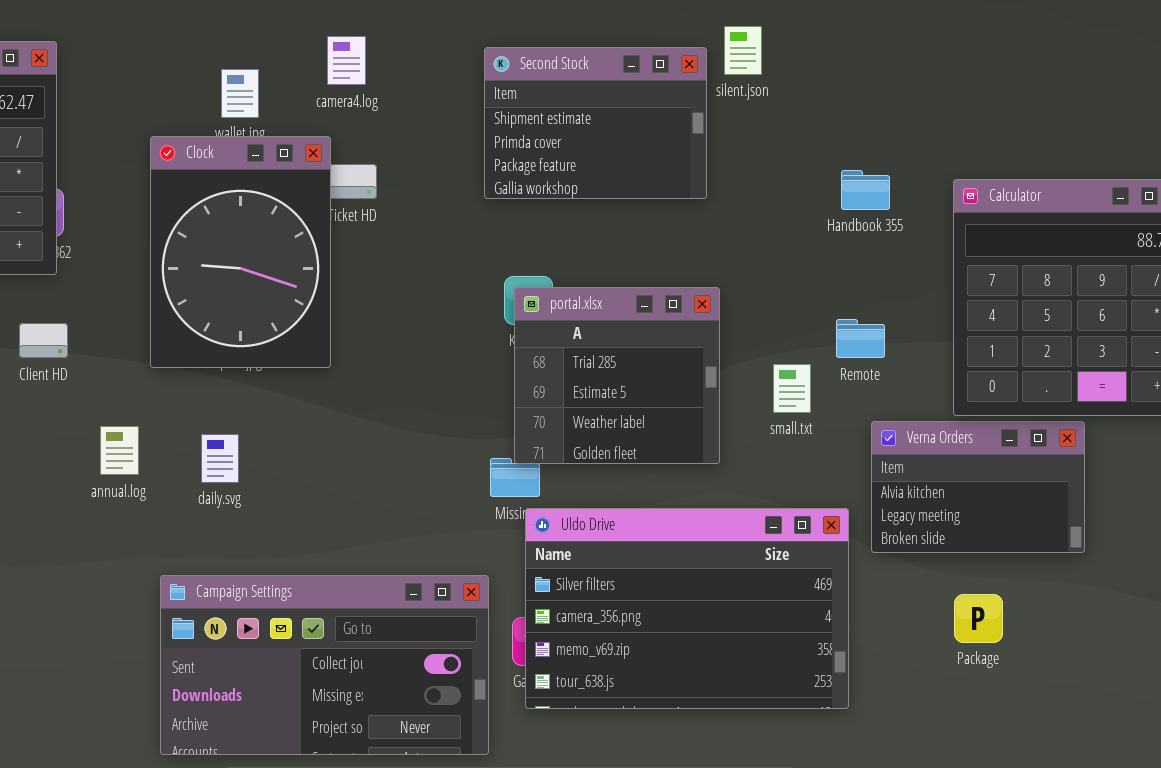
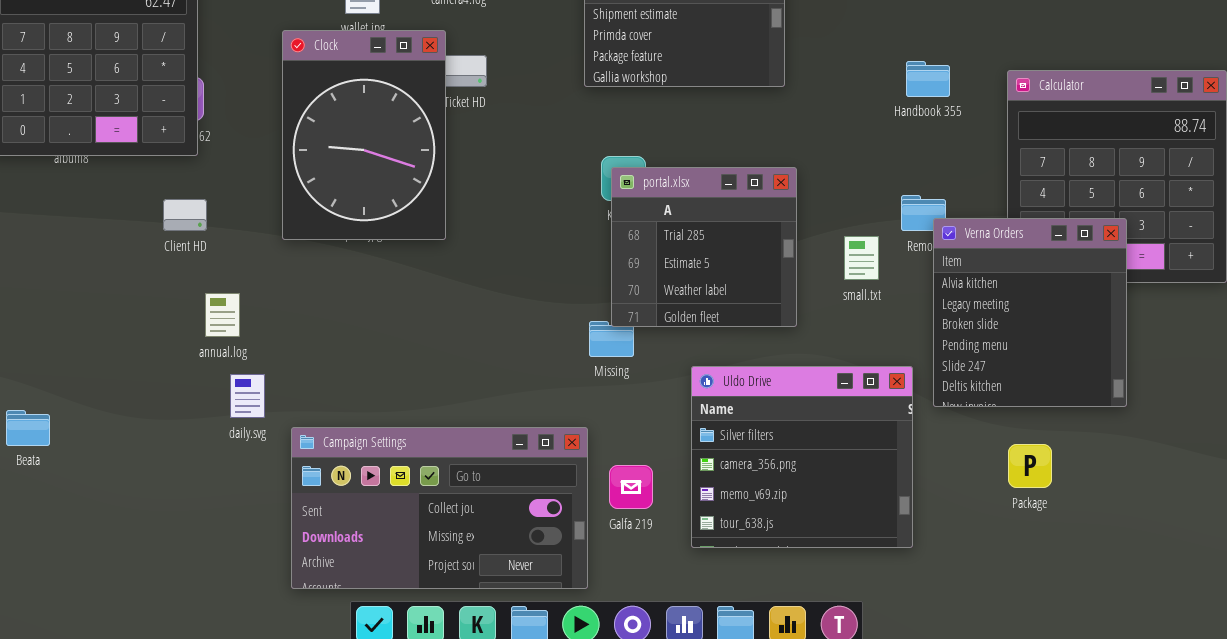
Verna Orders: [871,421,1085,553] -> [933,218,1127,407], resized
annual.log: [100,426,139,475] -> [205,293,240,337], moved
daily.svg: [201,434,239,483] -> [230,374,265,418], moved
Uldo Drive: [525,508,849,709] -> [691,366,913,548], resized

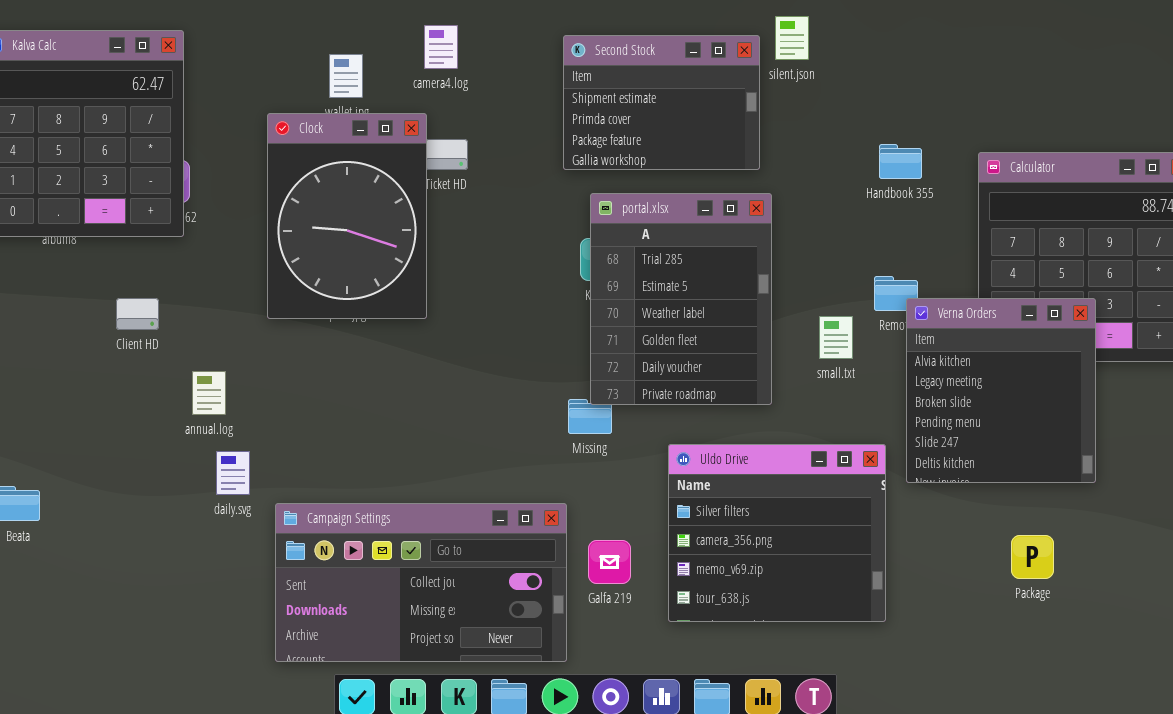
portal.xlsx: [611,167,797,327] -> [590,193,772,405], resized
Client HD: [163,199,207,231] -> [116,298,159,330], moved
Package: [1008,444,1052,488] -> [1011,535,1054,579], moved

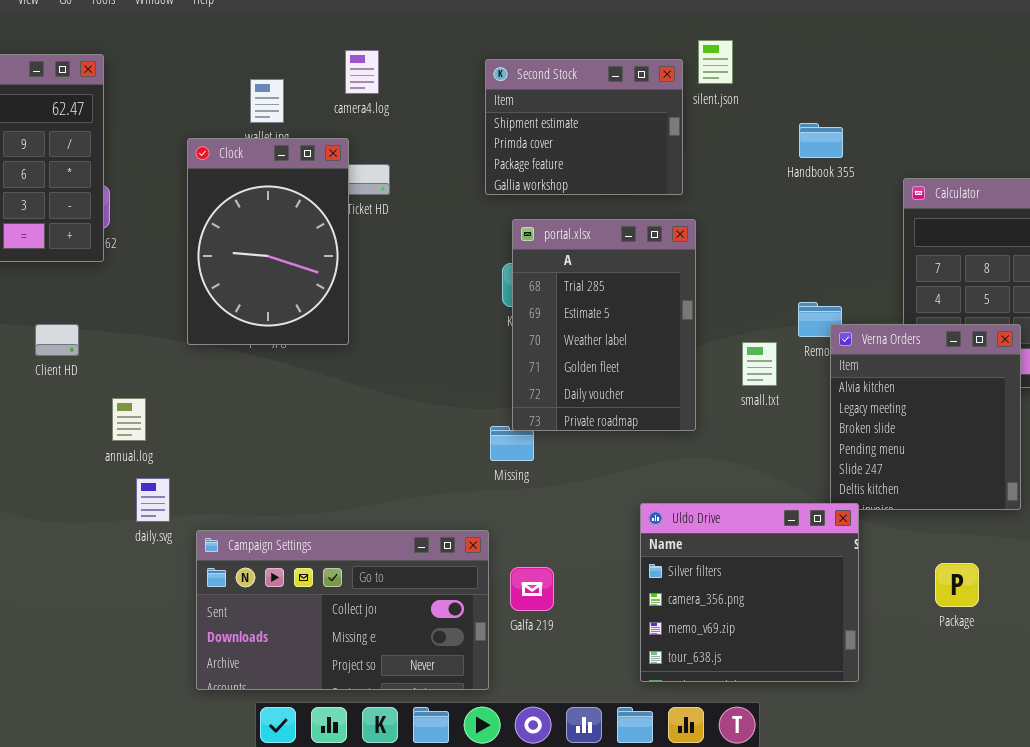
Handbook 355: [879,144,922,179] -> [799,123,843,158], moved
Uldo Drive: [668,444,886,622] -> [640,503,859,682], moved

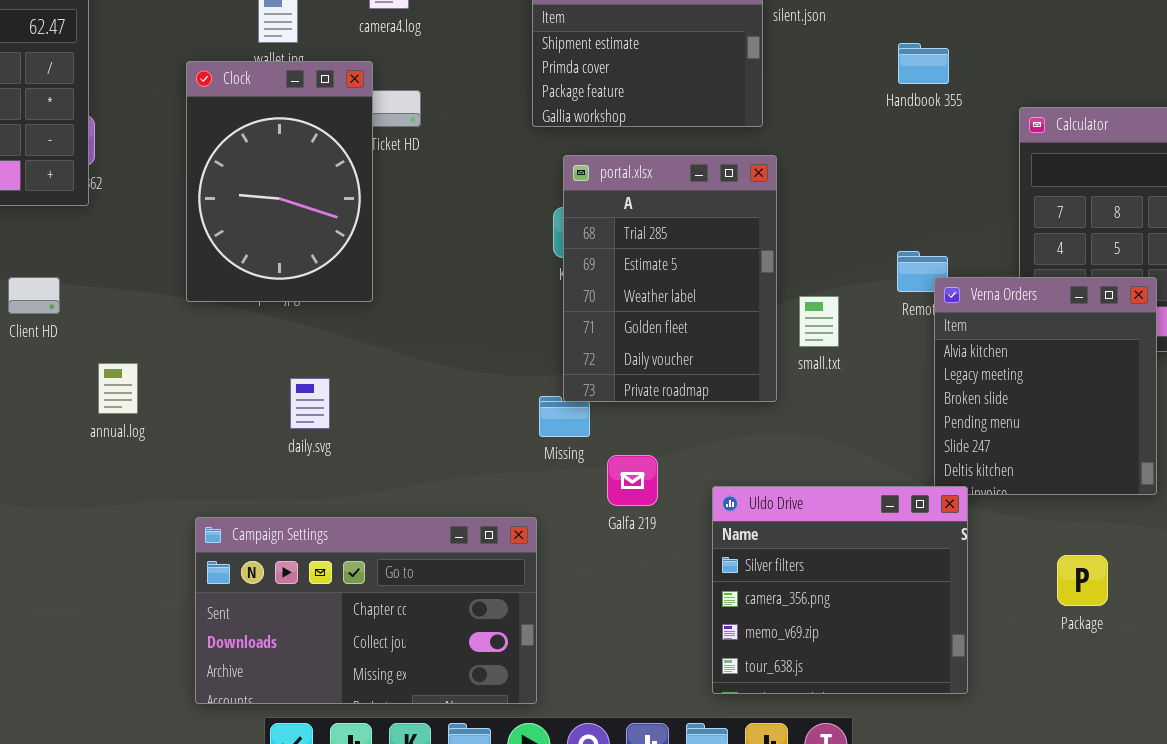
small.txt: [742,342,777,386] -> [799,296,839,347], moved
daily.svg: [136,478,170,522] -> [290,378,330,429], moved
Campaign Settings: [196,530,489,690] -> [195,517,537,704], scrolled up 1 row
Galfa 219: [510,567,554,611] -> [607,455,658,506], moved

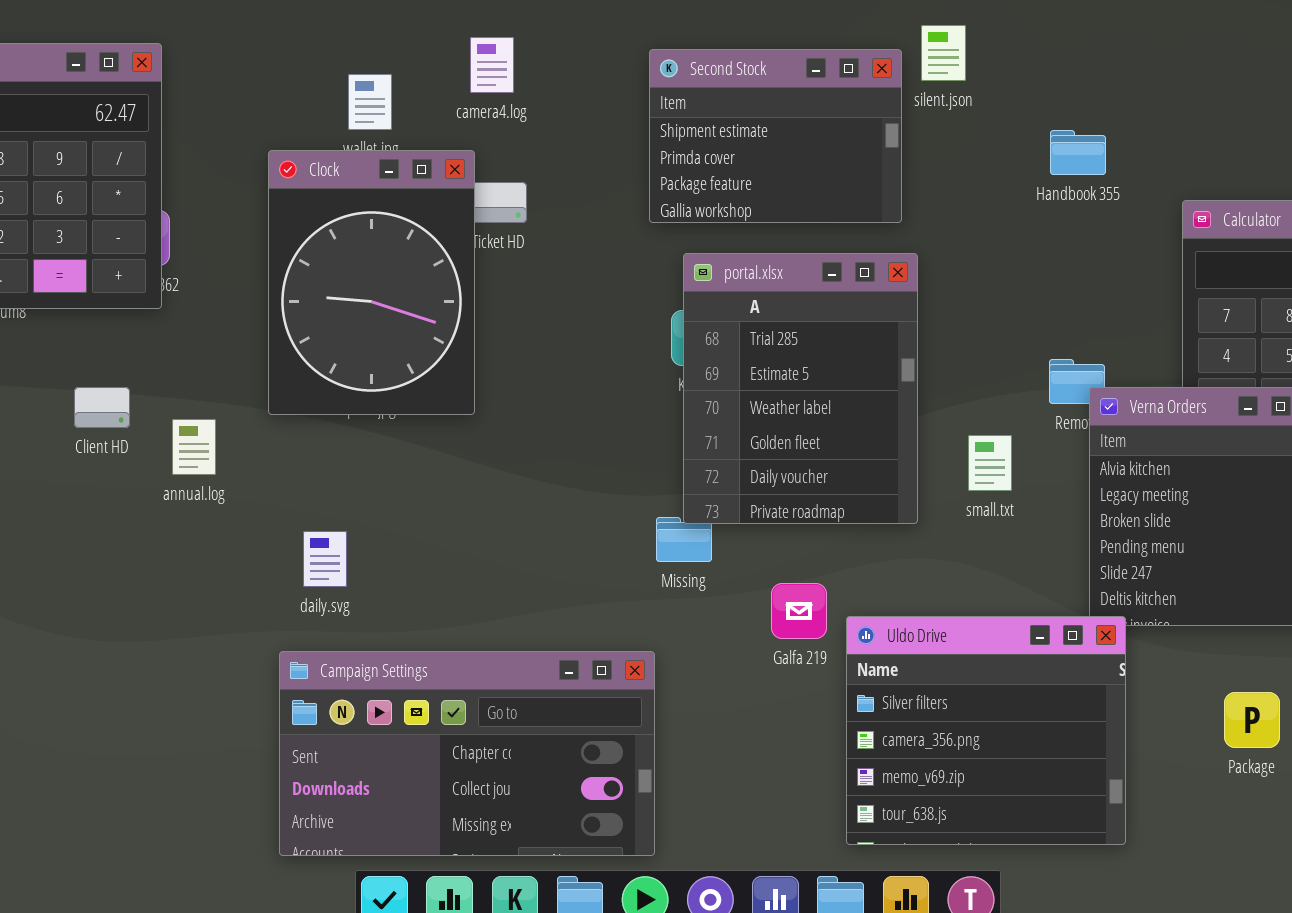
small.txt: [799,296,839,347] -> [968,435,1012,491], moved
annual.log: [98,363,138,414] -> [172,419,216,475], moved
daily.svg: [290,378,330,429] -> [303,531,347,587], moved
Galfa 219: [607,455,658,506] -> [771,583,827,639], moved

